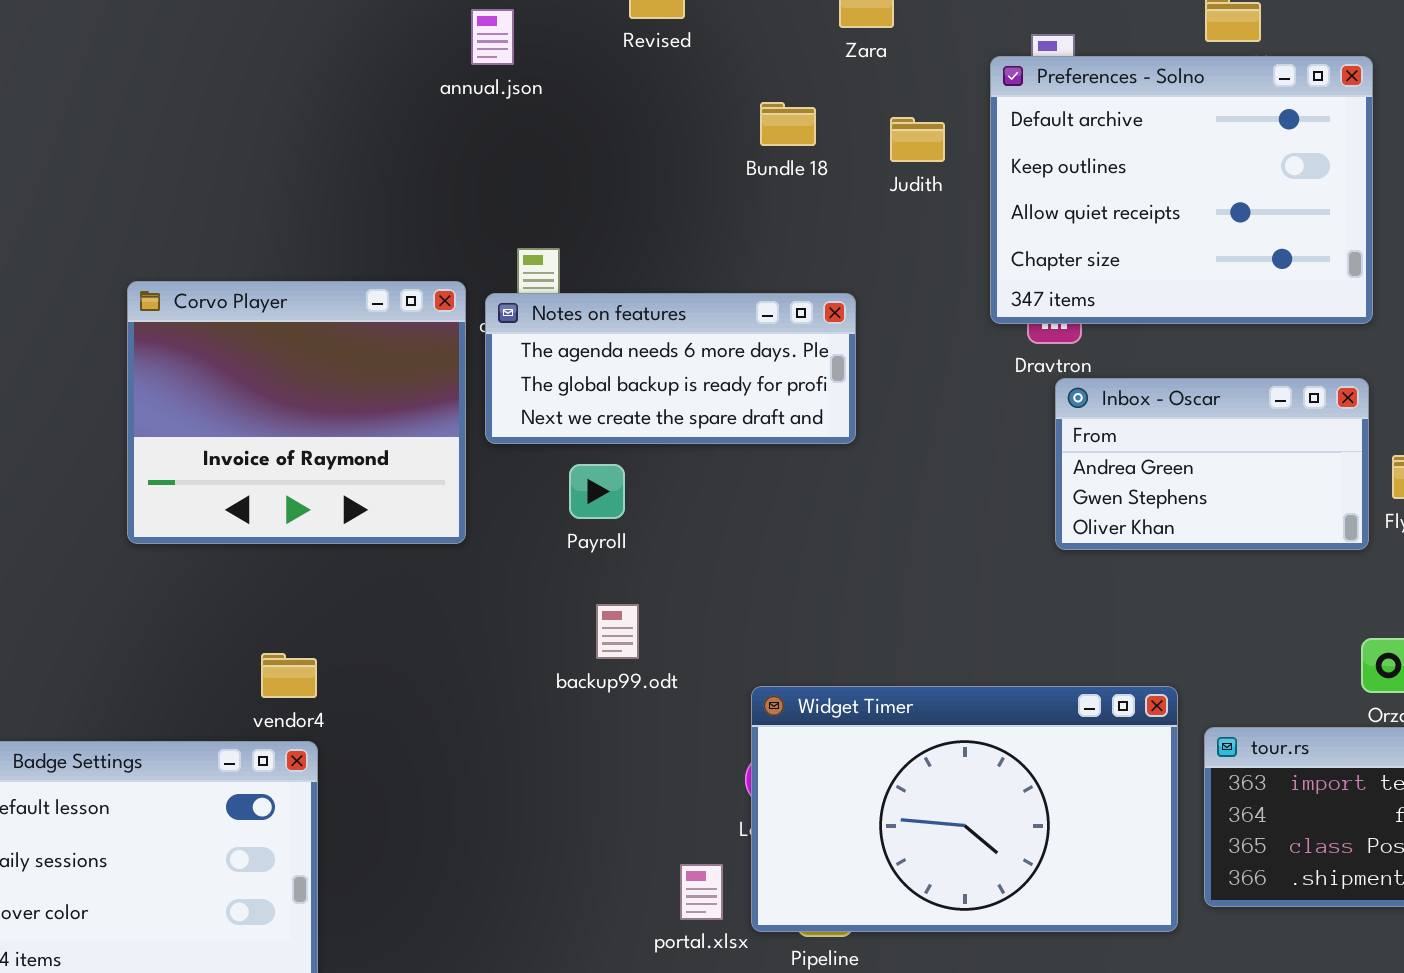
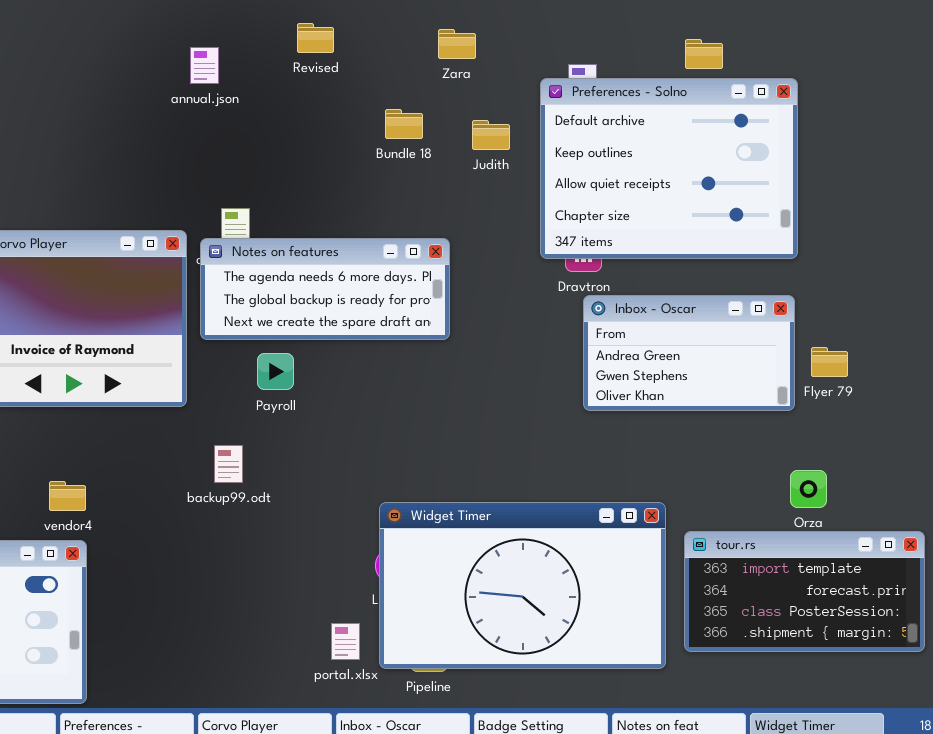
backup99.odt: [596,604,639,659] -> [214,445,243,483], moved

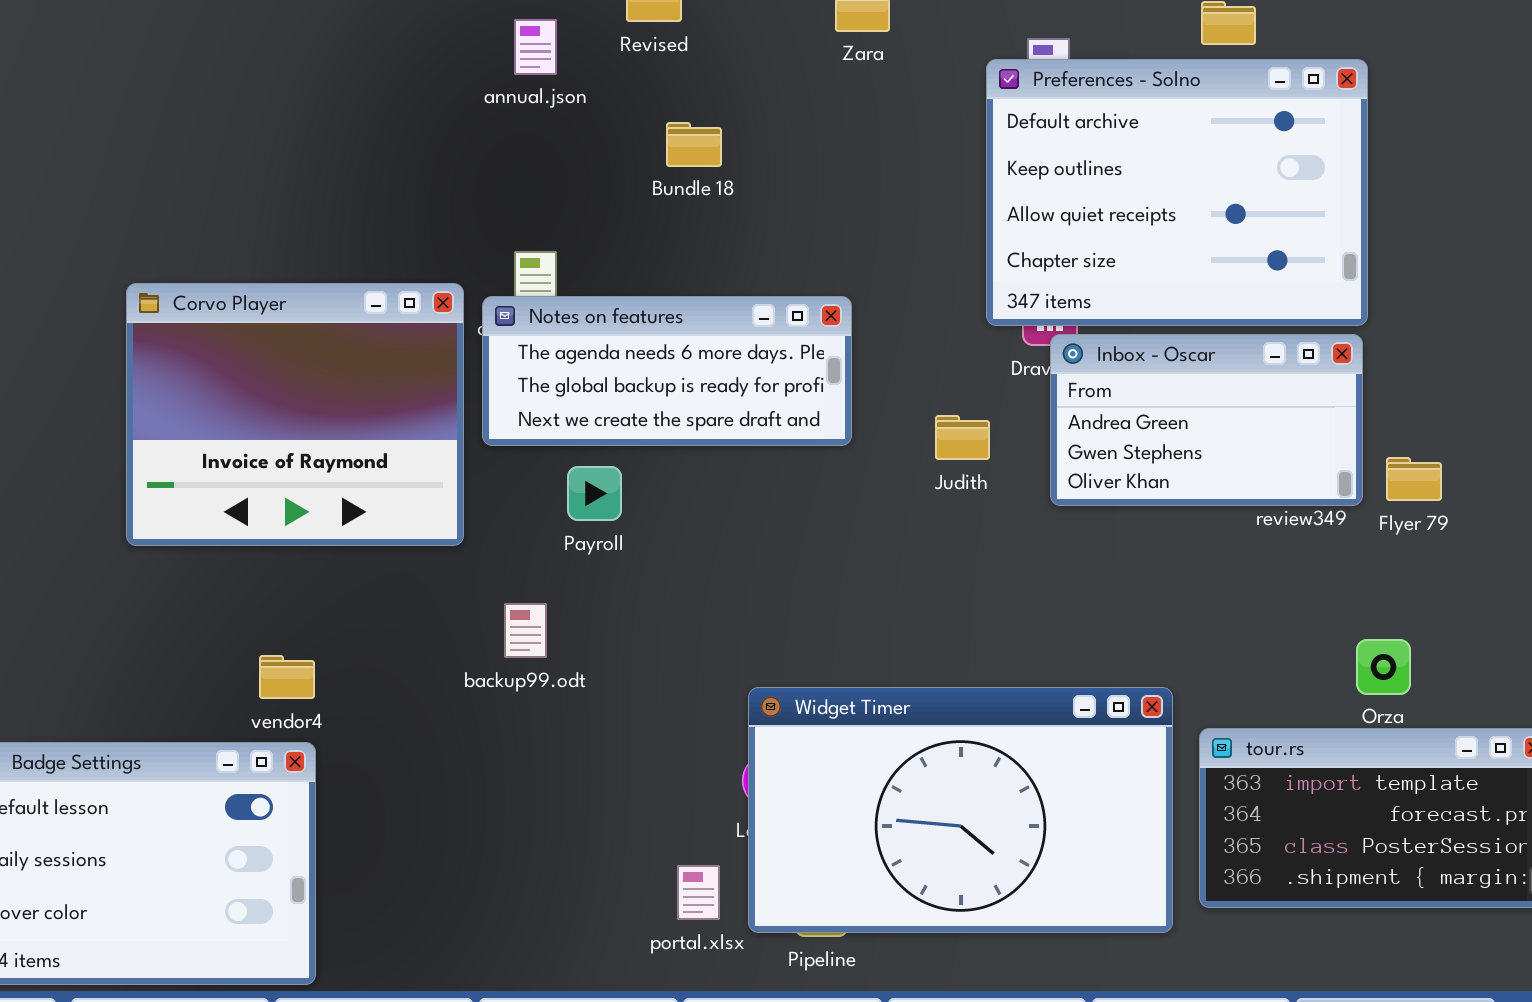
annual.json: [190,47,219,84] -> [514,19,557,75], moved
Bundle 18: [385,109,423,139] -> [666,122,722,167], moved
Judith: [472,120,510,150] -> [935,415,990,460], moved
Inbox - Oscar: [583,295,795,411] -> [1050,334,1363,506], moved

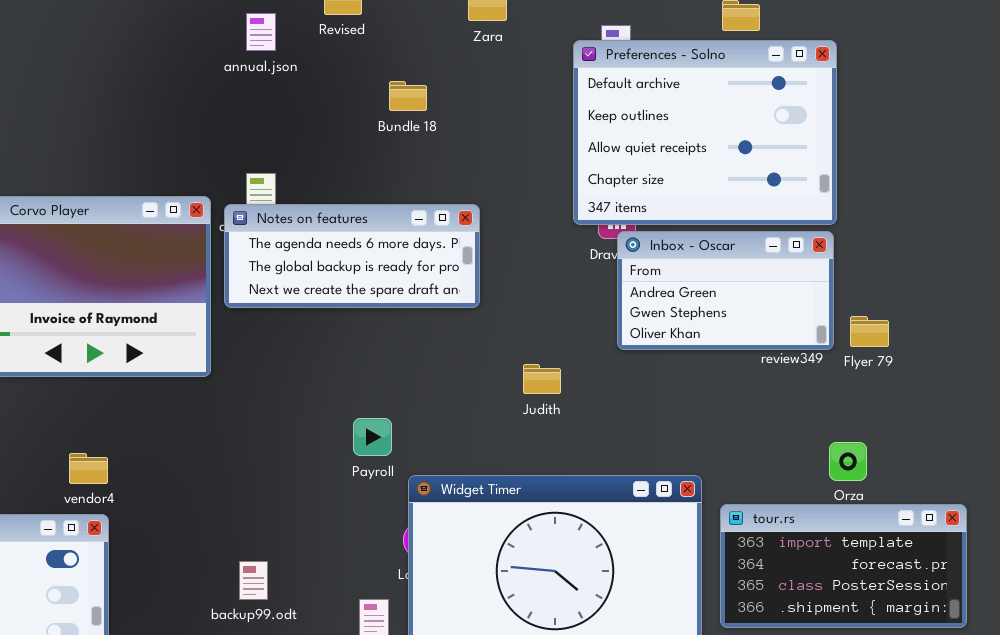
Bundle 18: [666,122,722,167] -> [389,81,427,111], moved
Judith: [935,415,990,460] -> [523,364,561,394], moved
Payroll: [567,466,622,521] -> [353,418,392,456], moved
backup99.odt: [504,603,547,658] -> [239,561,268,600], moved

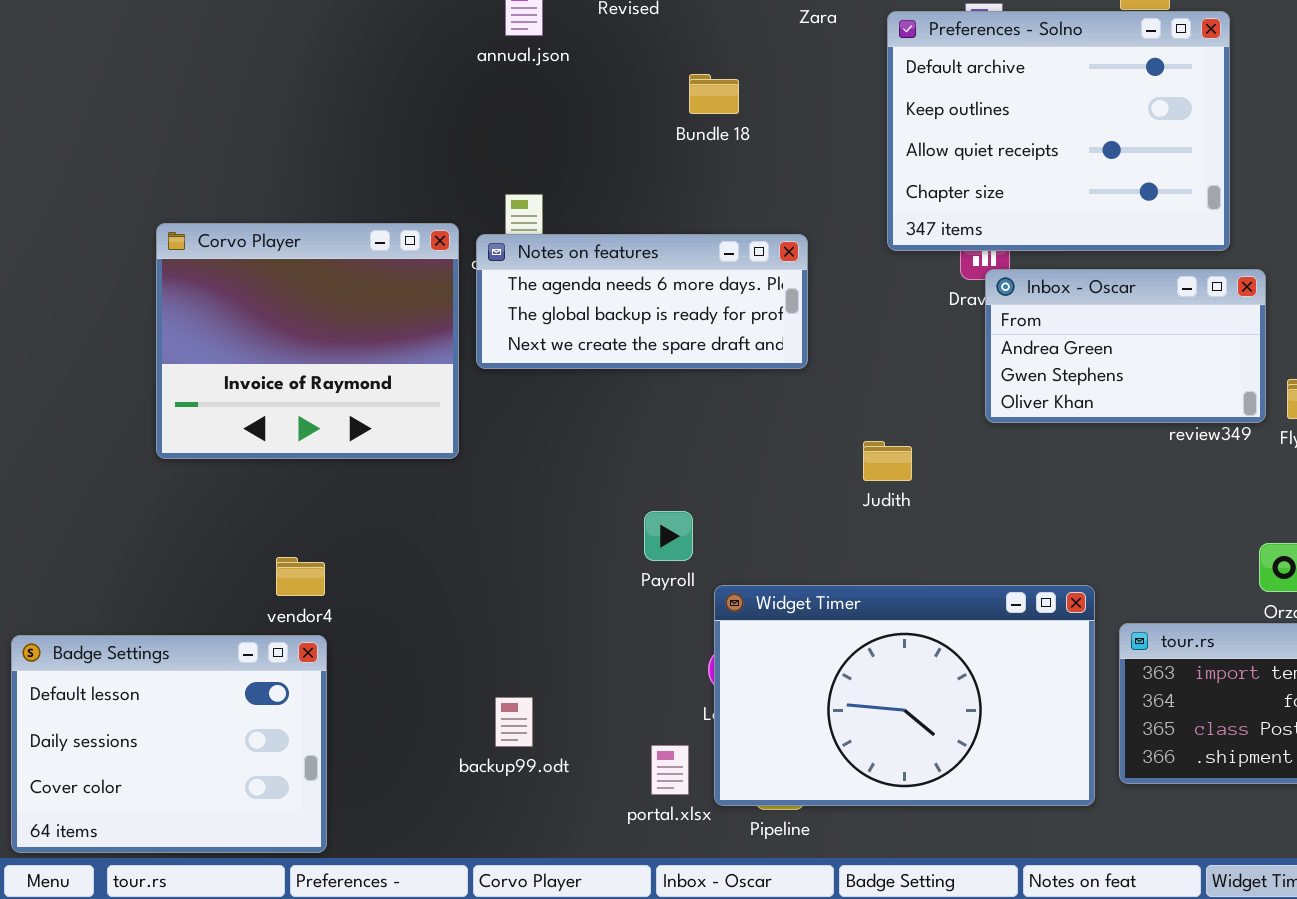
Preferences - Solno: [573,40,837,225] -> [887,11,1230,251], moved

